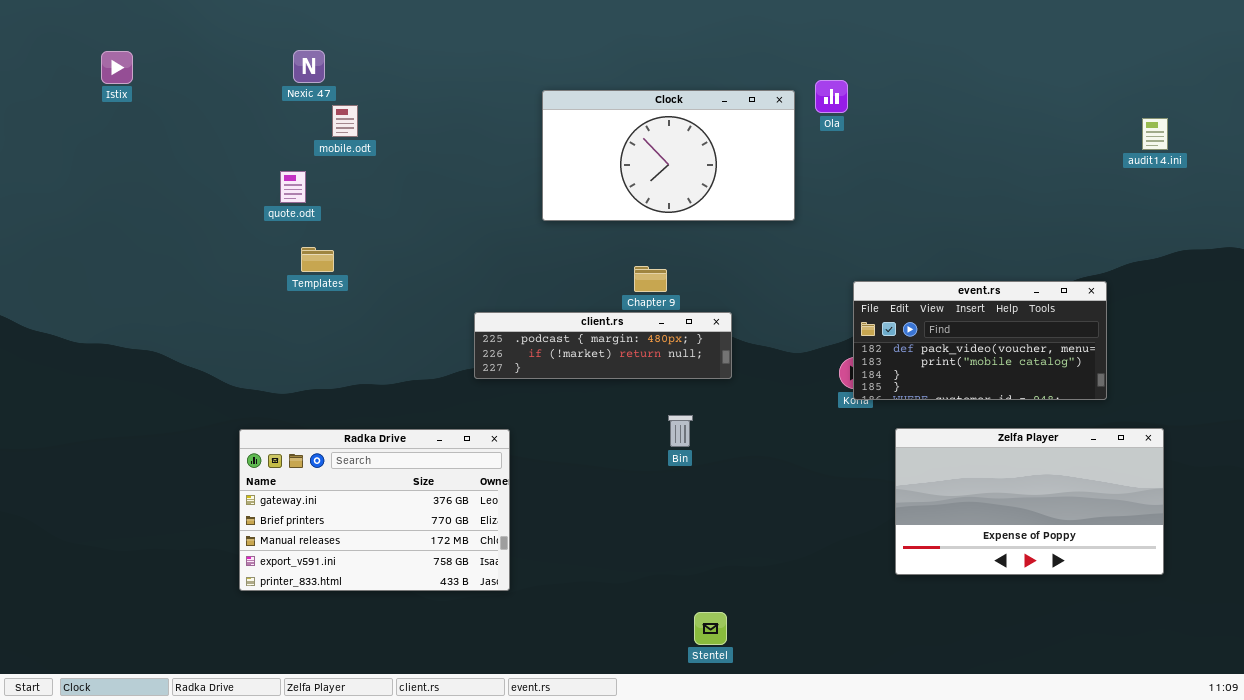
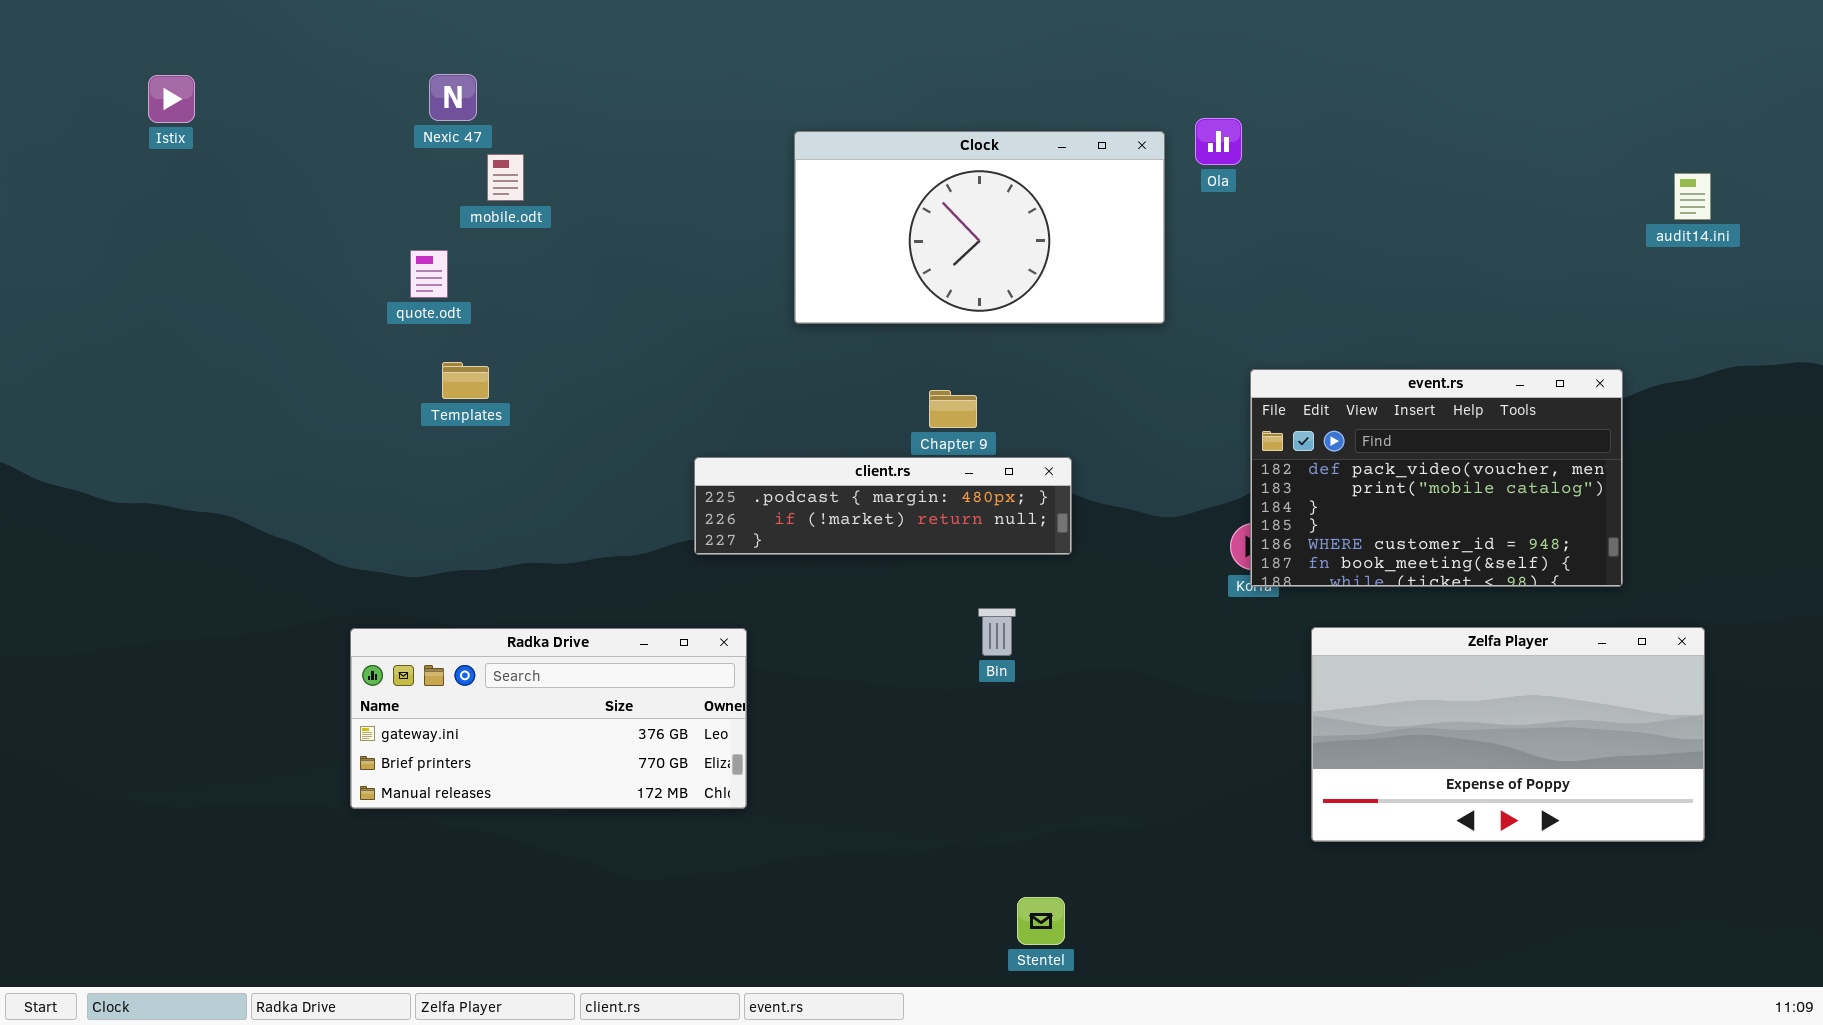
event.rs: [853,281,1107,400] -> [1250,369,1623,587], resized
Radka Drive: [239,429,510,591] -> [350,628,747,809], resized

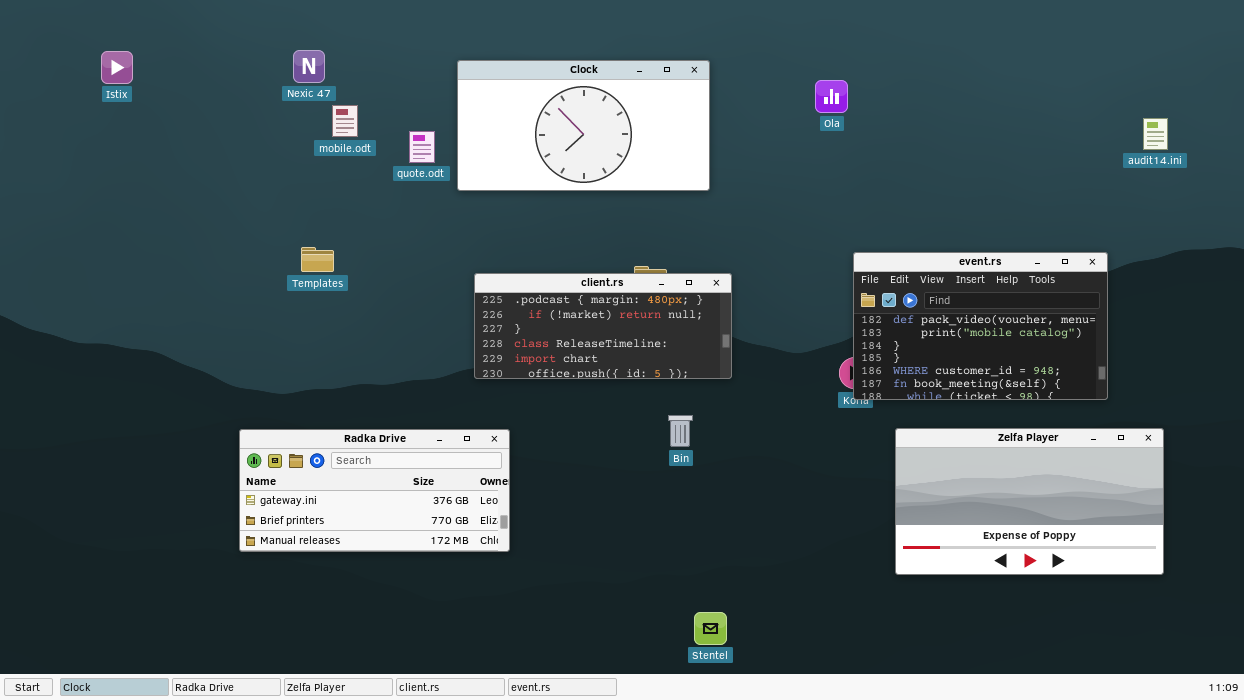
Clock: [794,131,1165,324] -> [457,60,710,191], moved
quote.odt: [410,250,448,298] -> [409,131,435,163], moved
client.rs: [694,457,1072,555] -> [474,273,732,379], resized

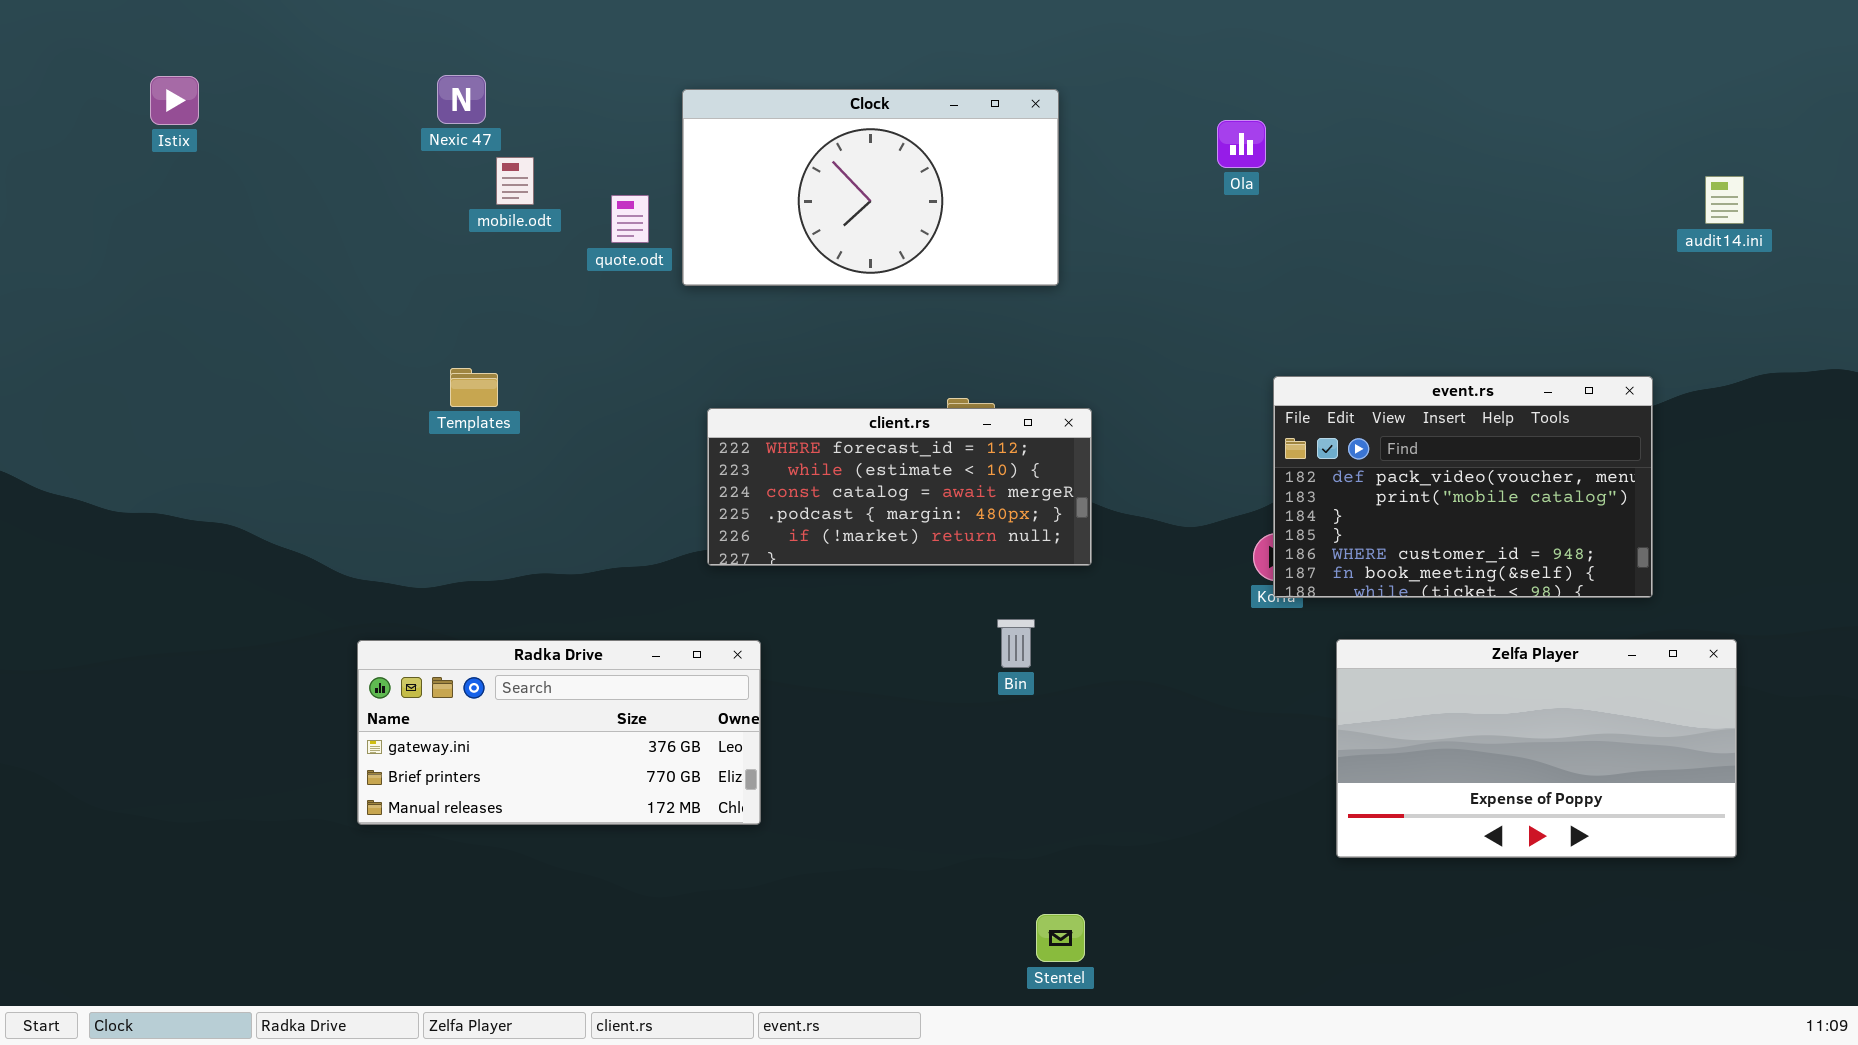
client.rs: [474,273,732,379] -> [707,408,1092,566], scrolled up 3 rows

